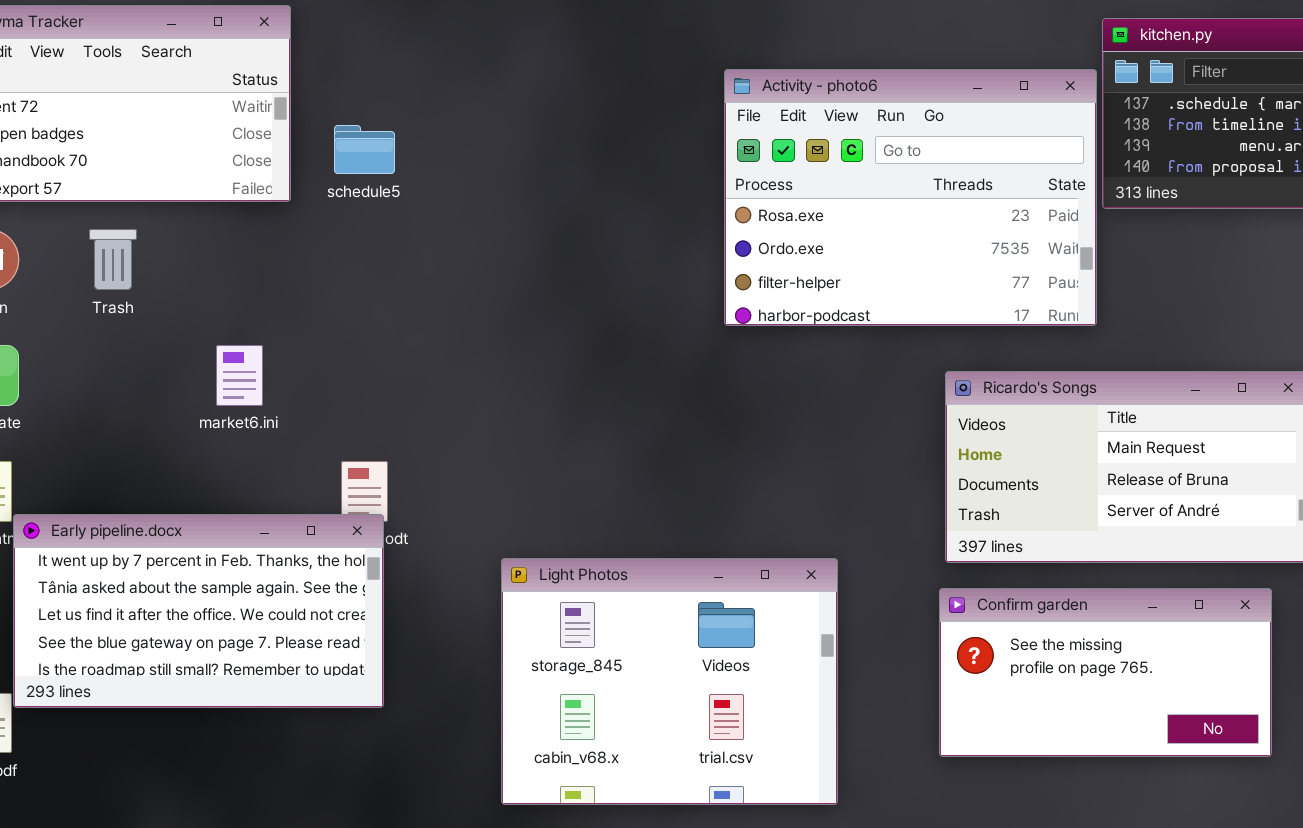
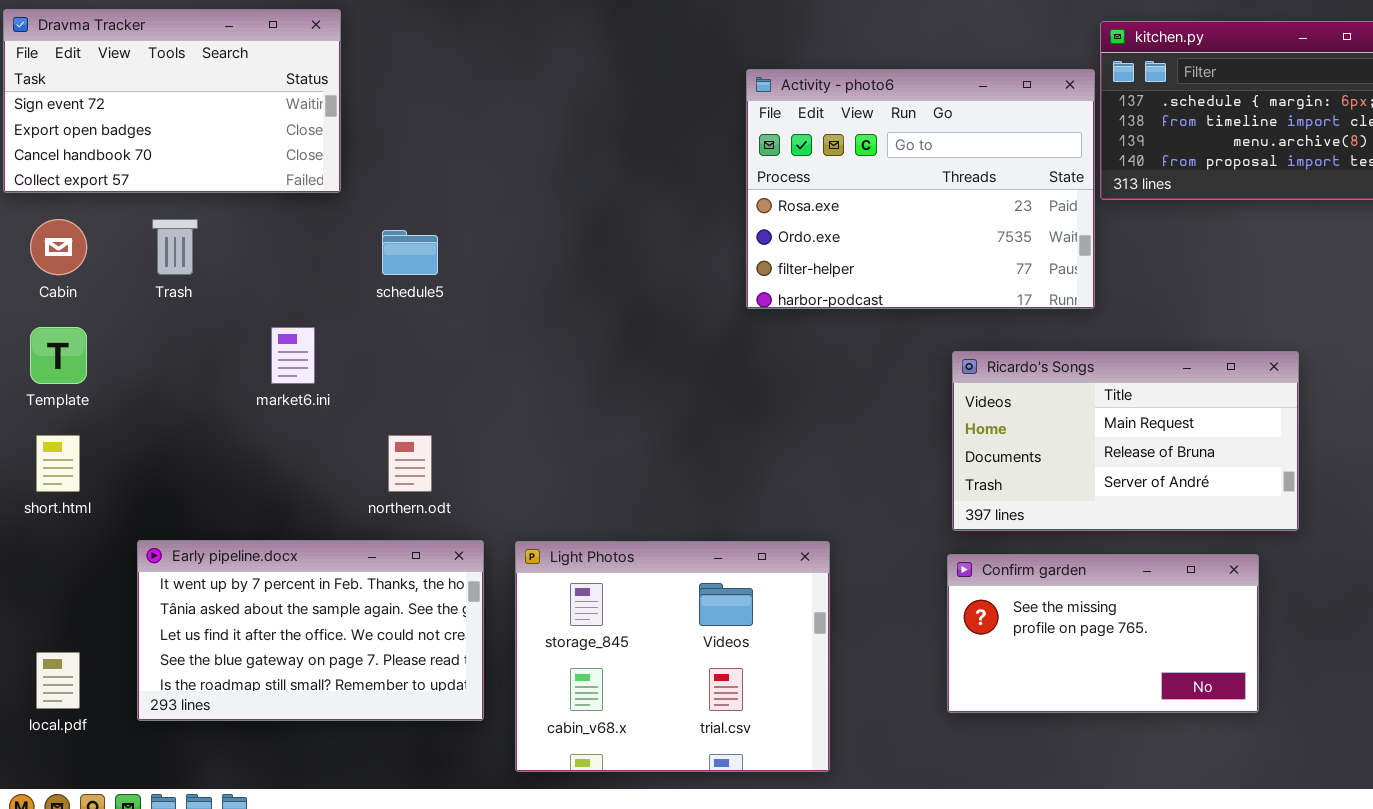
schedule5: [334,125,395,174] -> [382,230,438,275], moved
Early pipeline.docx: [13,514,384,708] -> [137,540,484,721], moved
Light Photos: [501,558,838,805] -> [515,541,830,772], moved

